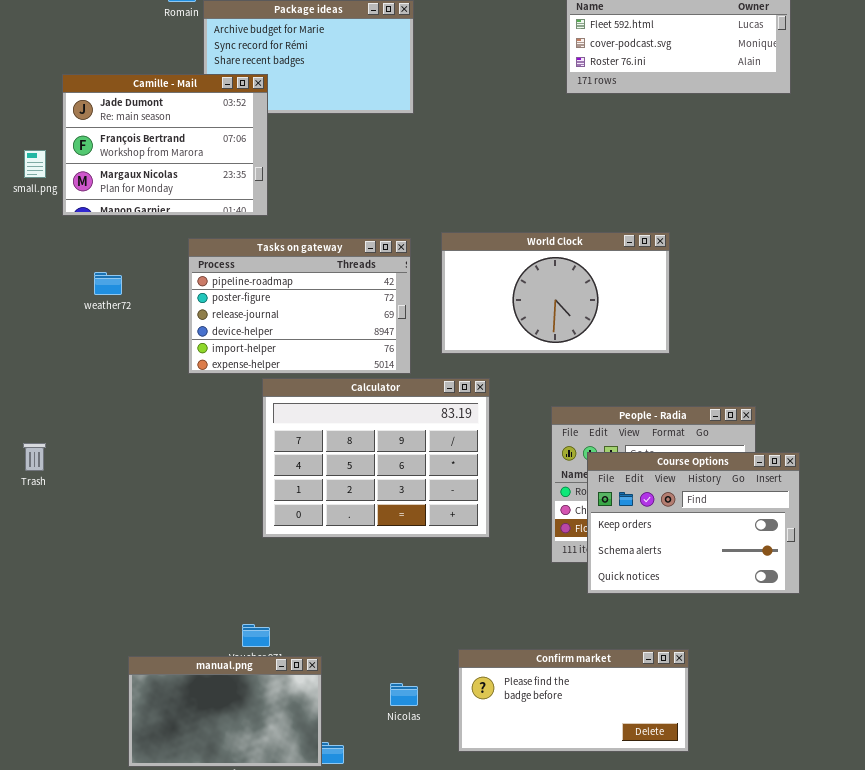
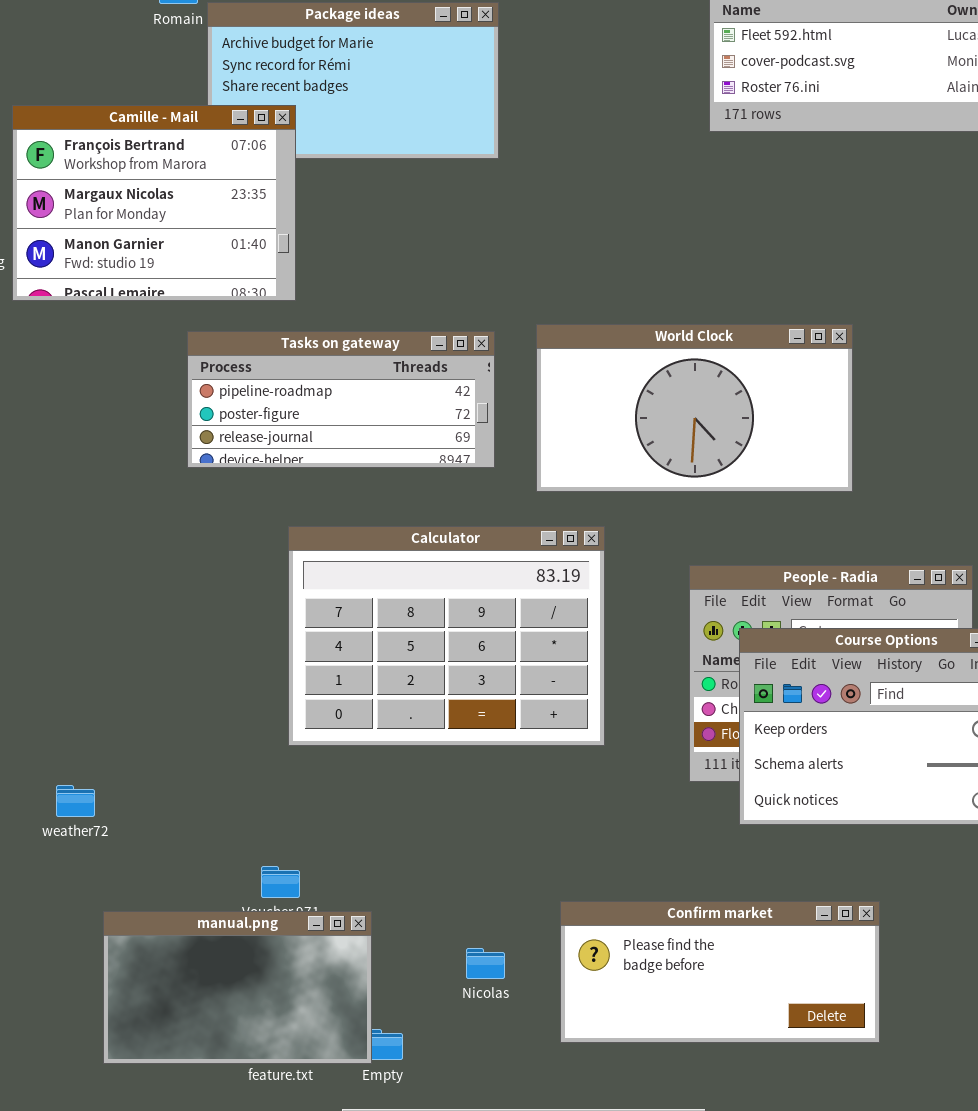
Camille - Mail: [62,74,268,216] -> [12,105,296,301], scrolled down 1 row
Tasks on gateway: [188,238,411,374] -> [187,331,495,468], resized
weather72: [94,272,122,295] -> [56,785,95,817], moved

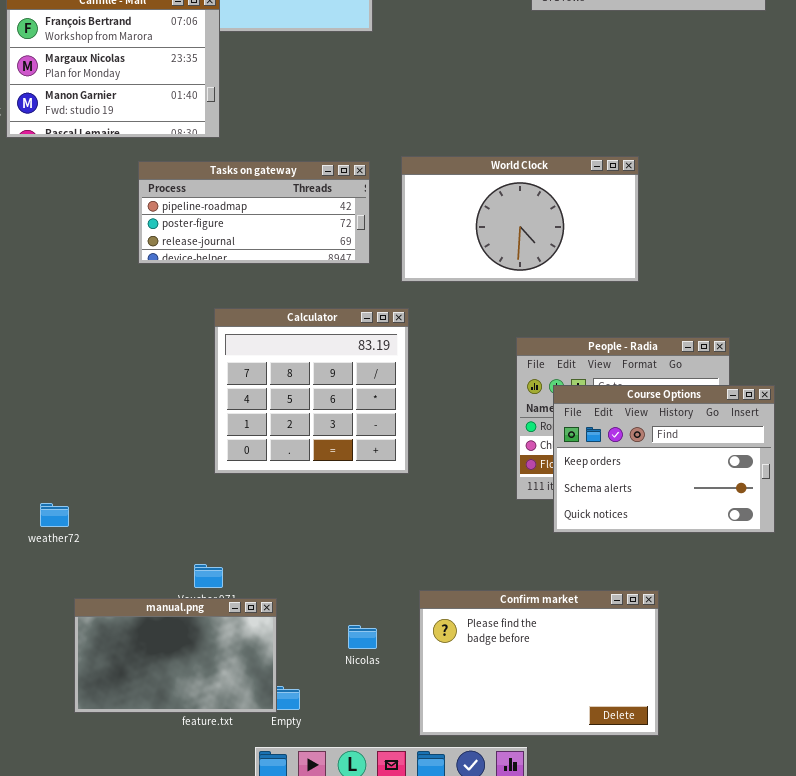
Calculator: [288,526,605,746] -> [214,308,409,474], resized
Confirm market: [560,901,880,1043] -> [419,590,659,736], resized

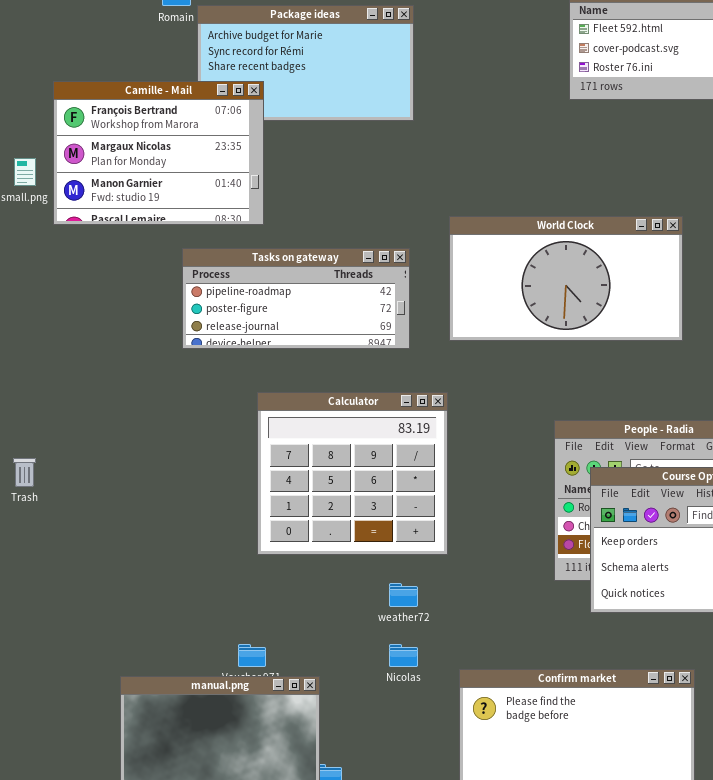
World Clock: [401,156,639,282] -> [449,216,683,341], moved
weather72: [40,503,69,527] -> [389,583,418,607], moved
Nicolas: [348,625,377,649] -> [389,644,418,667], moved

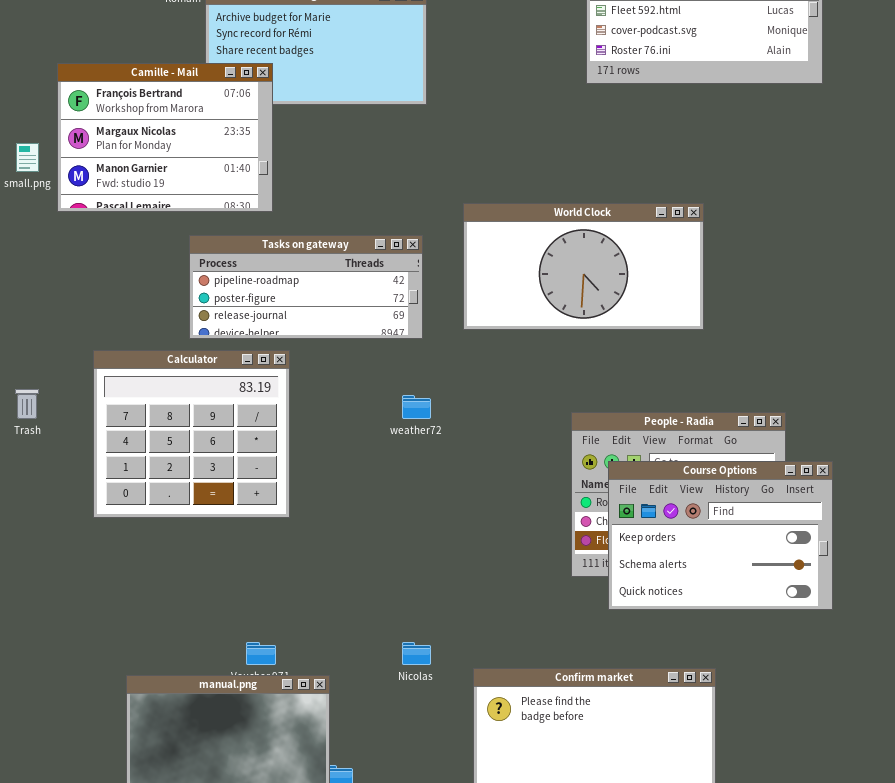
Calculator: [257,392,448,555] -> [93,350,290,518], moved
Trash: [13,458,36,487] -> [15,389,39,419], moved
weather72: [389,583,418,607] -> [402,395,431,419], moved

